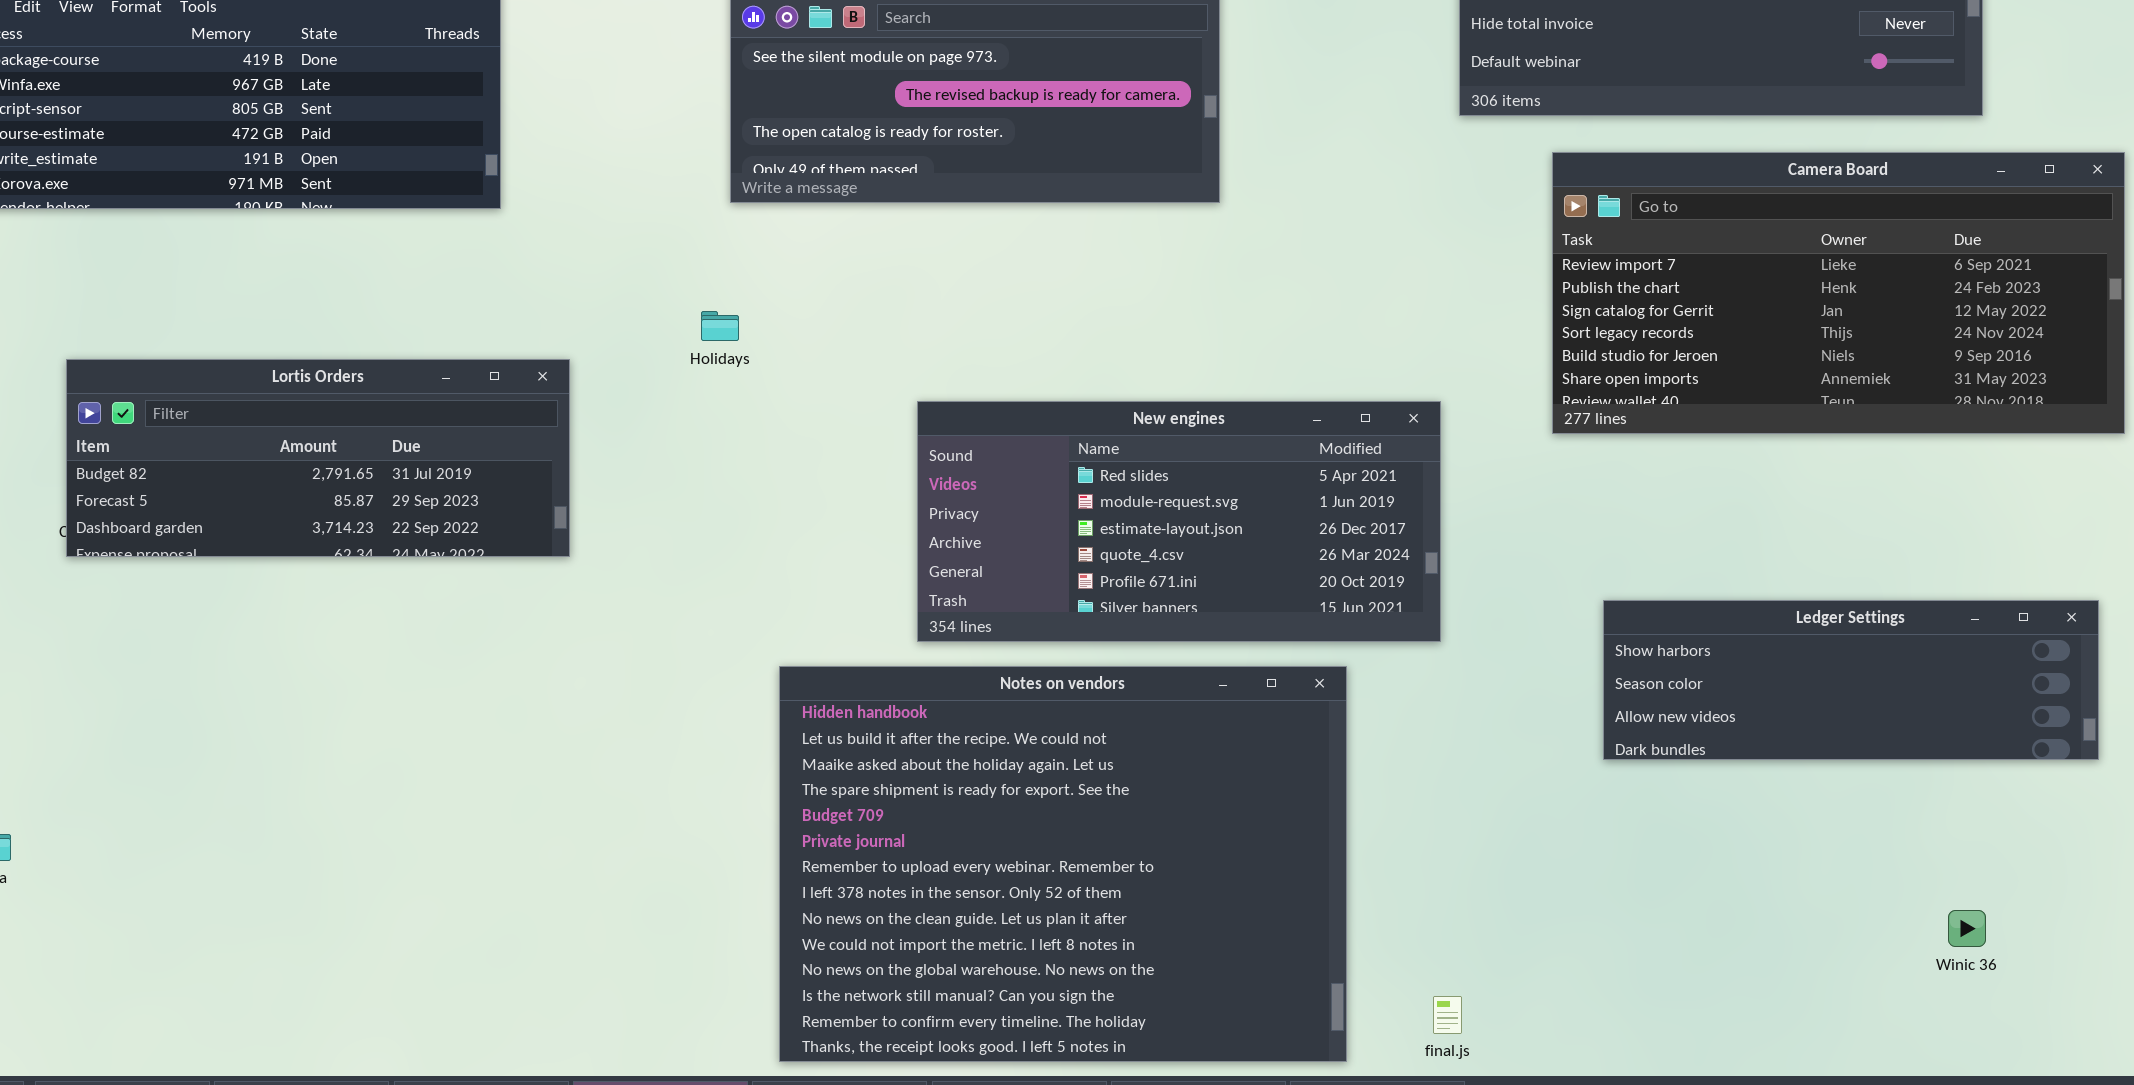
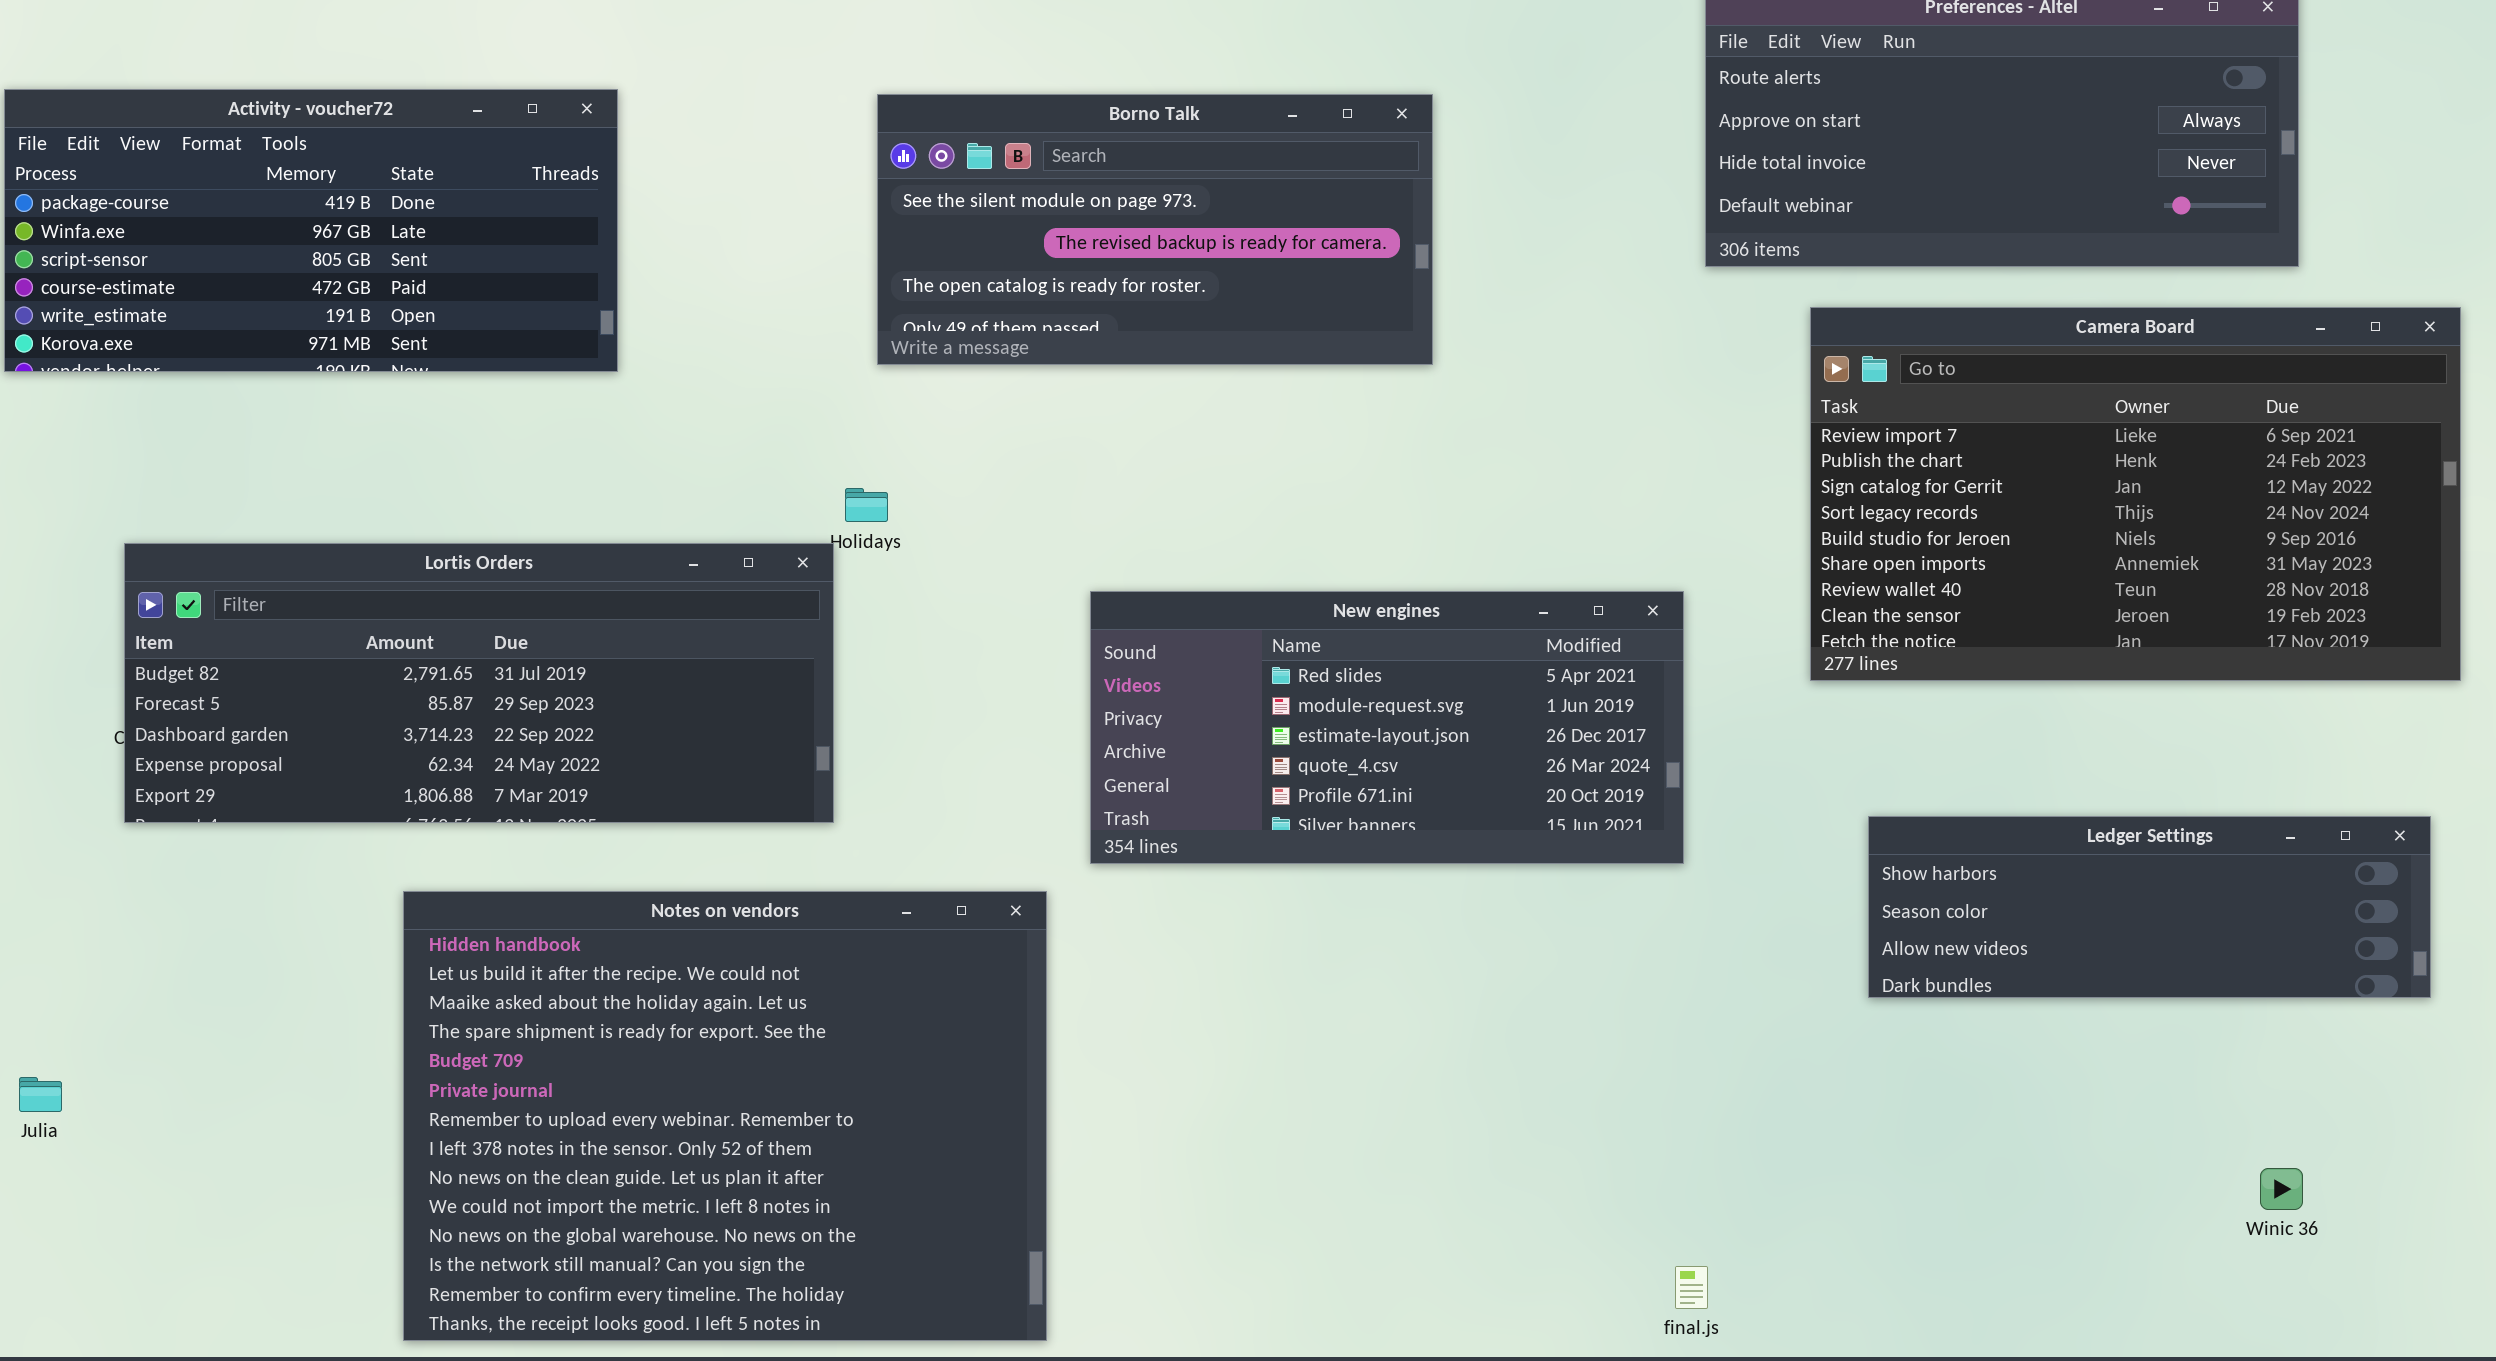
Camera Board: [1552,152,2125,434] -> [1810,307,2461,681], resized
Lortis Orders: [66,359,570,557] -> [124,543,834,823], resized
Notes on vendors: [779,666,1347,1062] -> [403,891,1047,1341], moved

